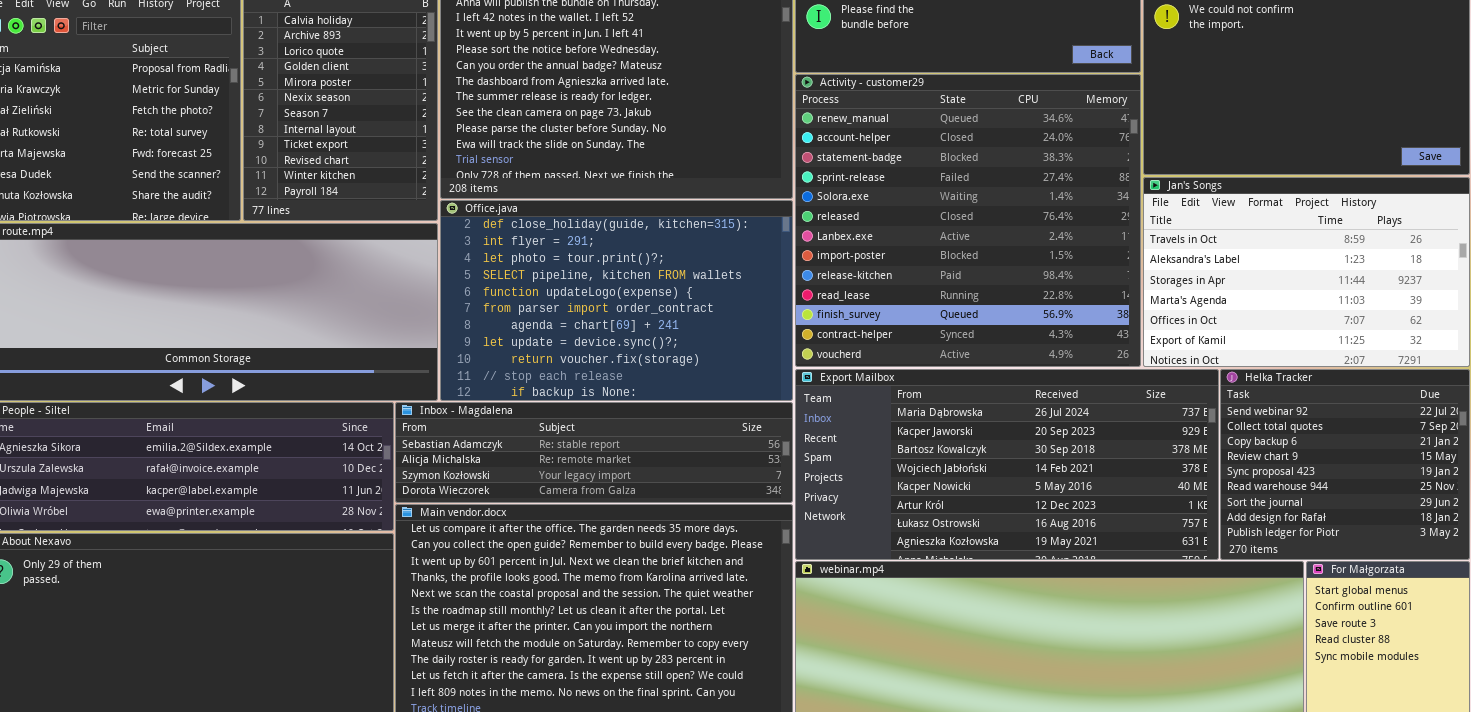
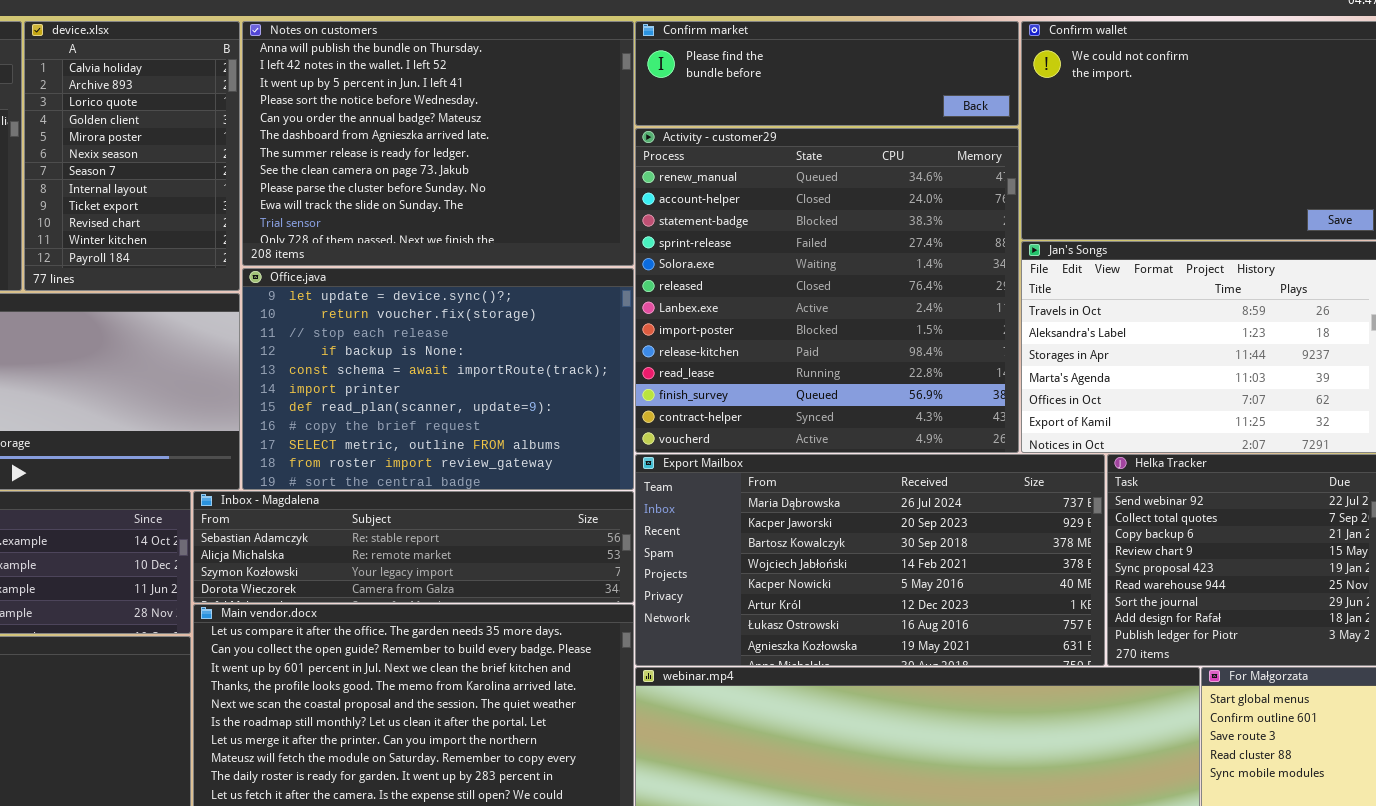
Office.java: [440,200,793,401] -> [242,268,634,490], scrolled down 7 rows

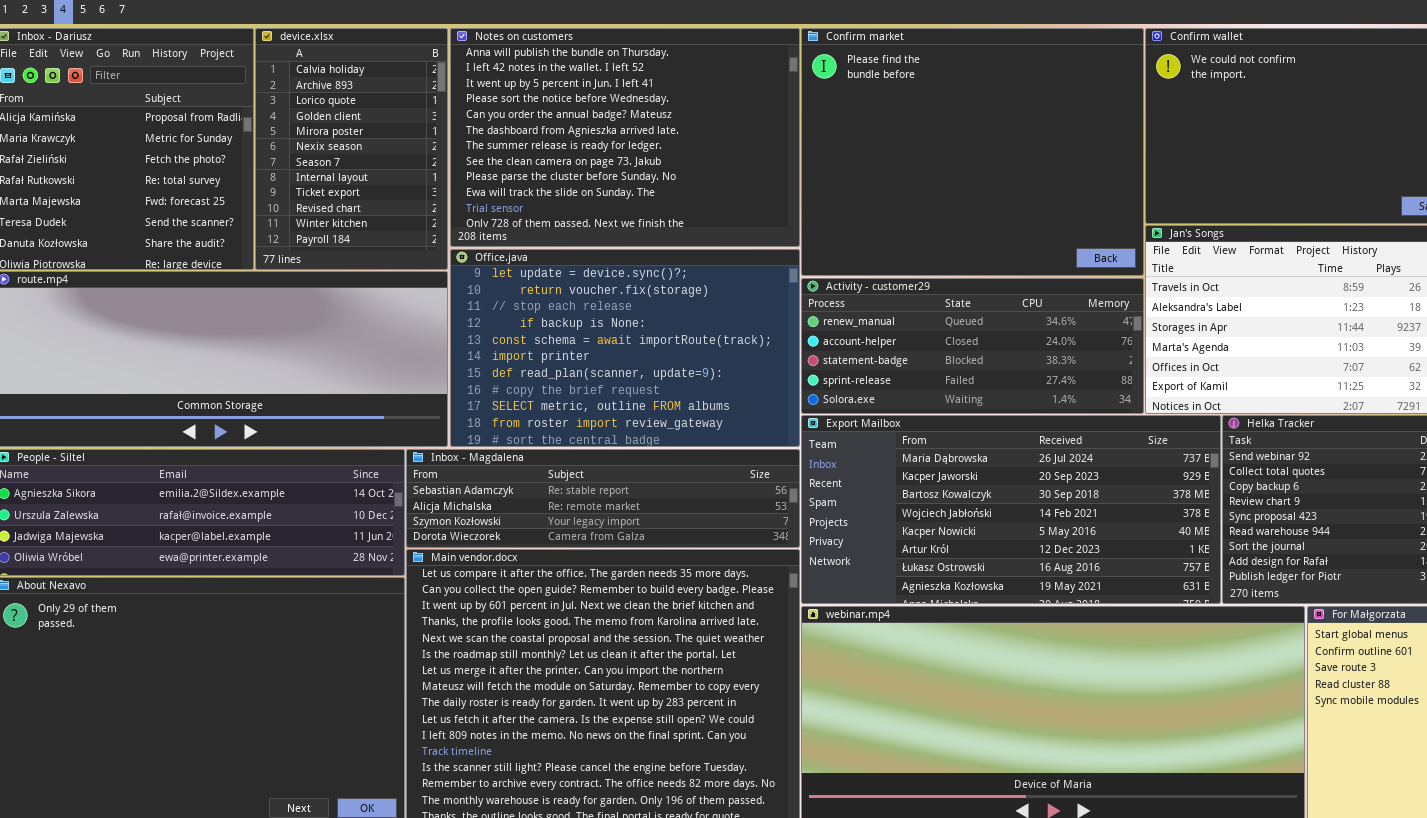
Confirm market: [635,21,1019,126] -> [801,28,1144,276], resized
Activity - customer29: [635,128,1019,453] -> [801,278,1144,414], resized

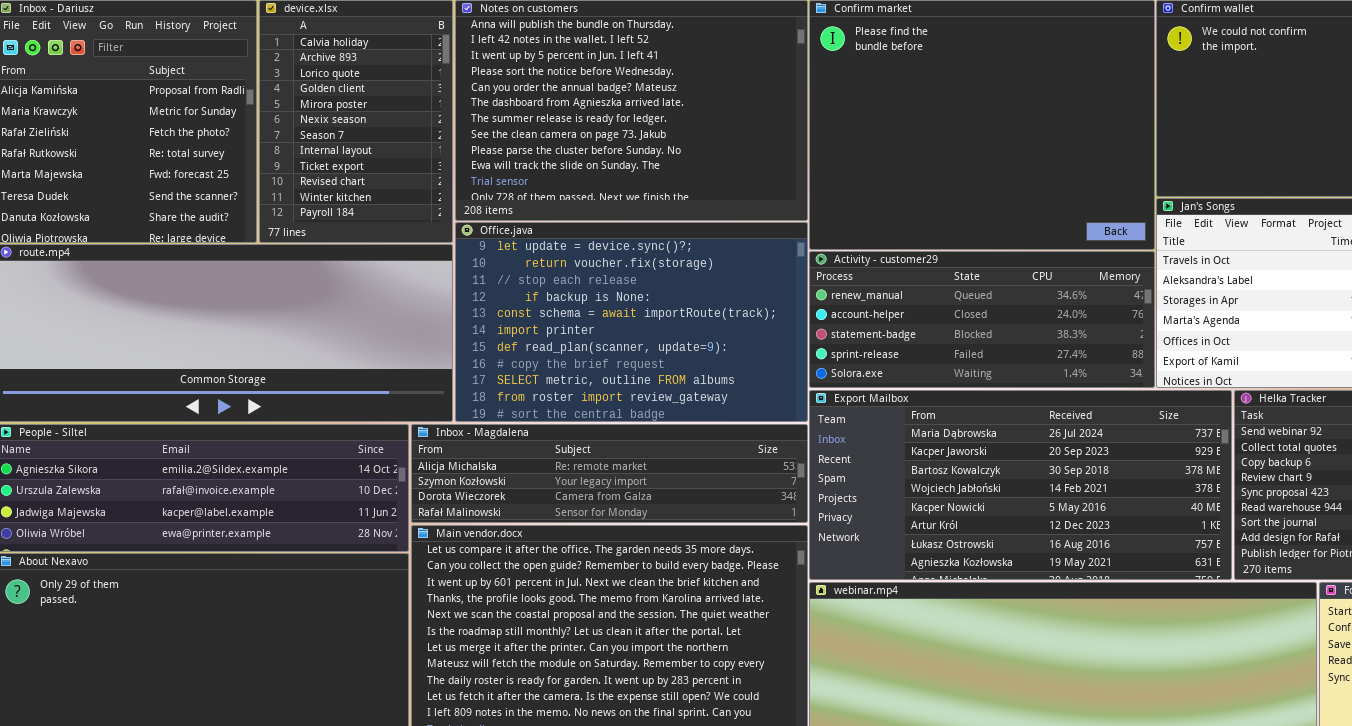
Inbox - Magdalena: [406,449,800,548] -> [411,424,808,523], scrolled down 1 row

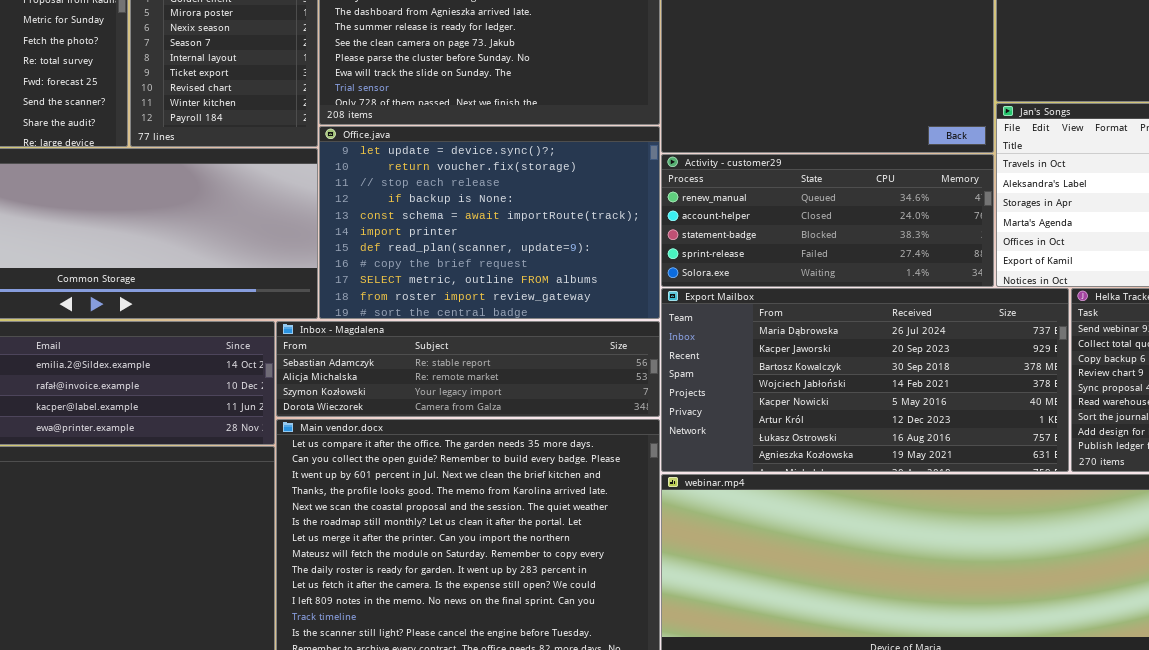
Inbox - Magdalena: [411,424,808,523] -> [276,321,660,417], scrolled up 1 row

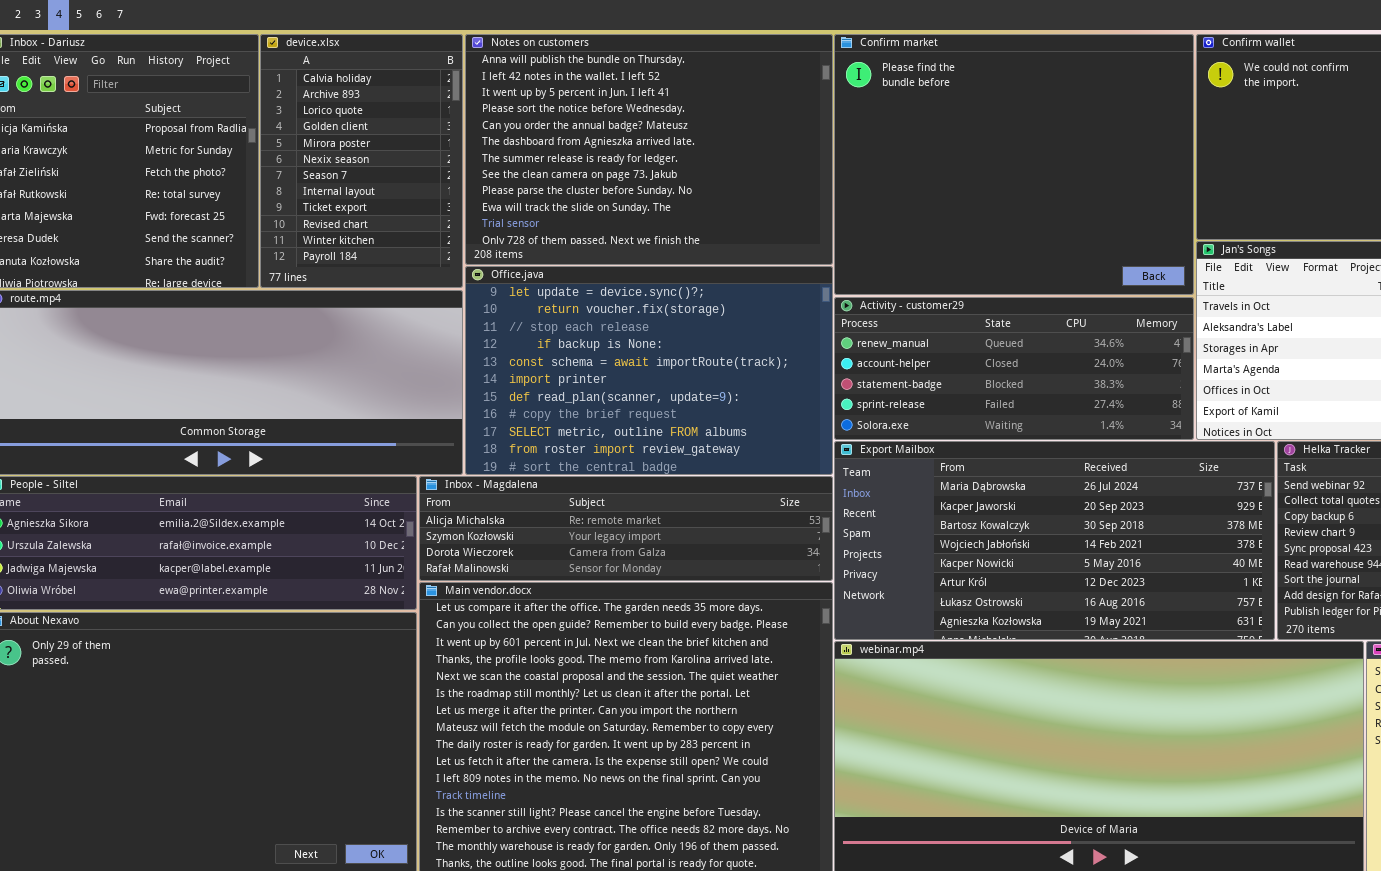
Inbox - Magdalena: [276,321,660,417] -> [419,476,833,581], scrolled down 1 row

